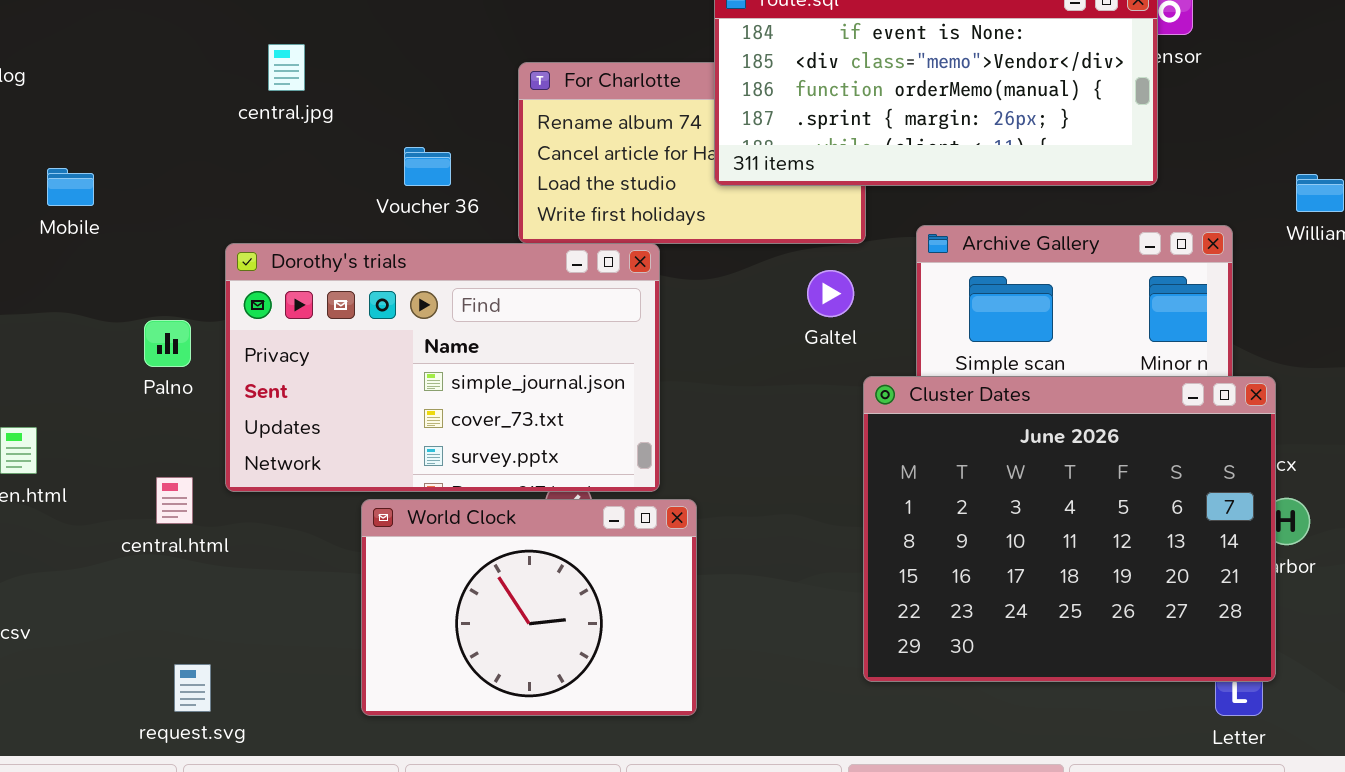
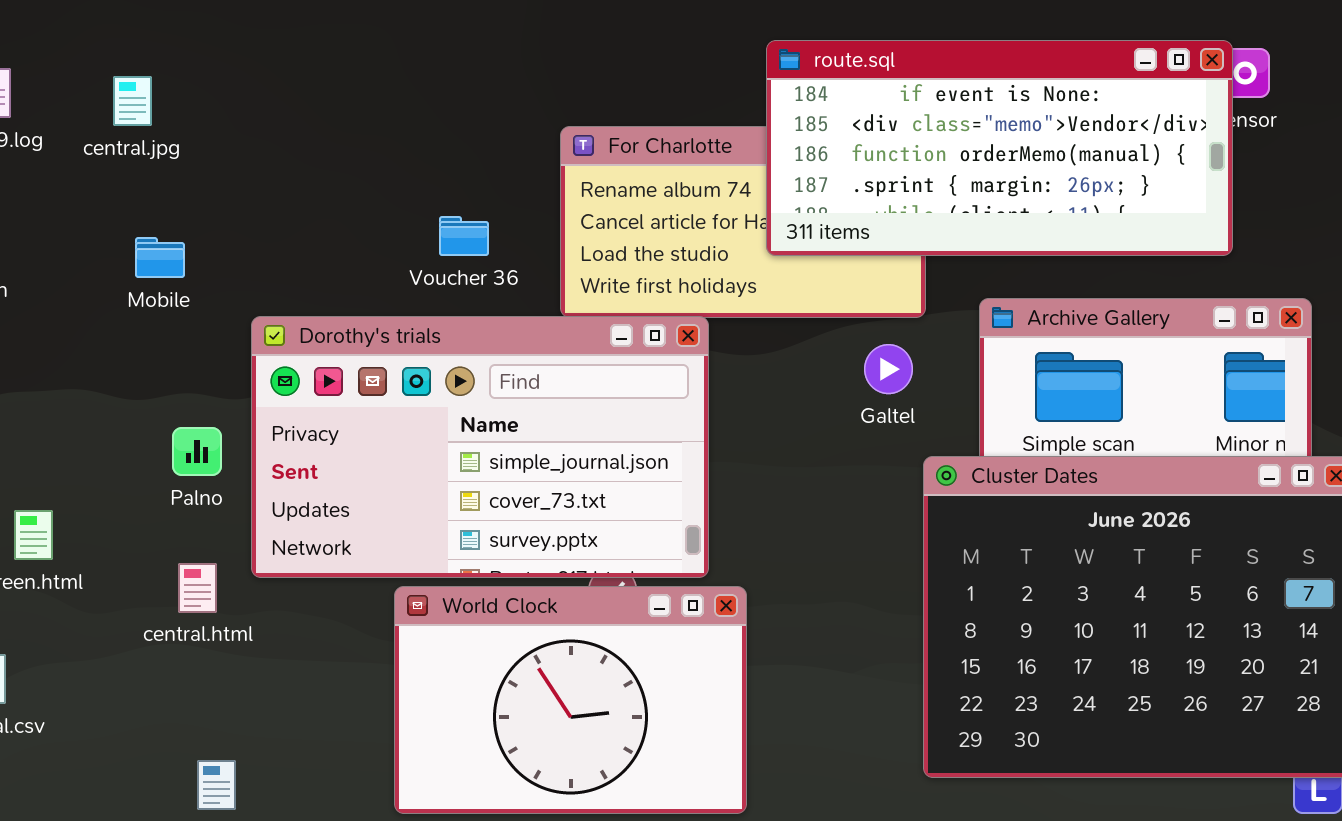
central.jpg: [268,44,305,91] -> [113,76,152,126], moved
Mobile: [47,168,94,206] -> [135,237,185,278], moved
Palno: [144,320,191,367] -> [172,427,222,476], moved

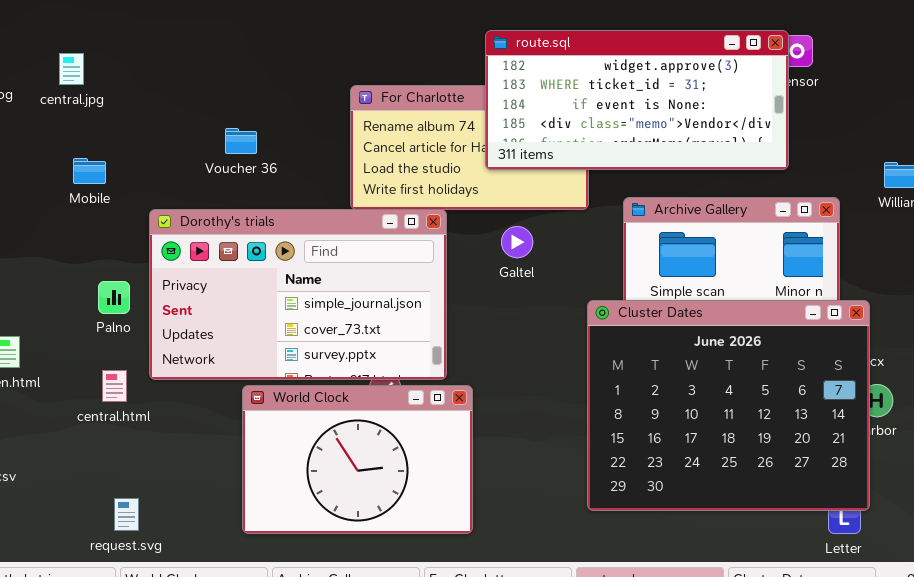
route.sql: [766,40,1233,256] -> [485,30,789,170], scrolled up 2 rows
Voucher 36: [439,216,489,256] -> [225,128,257,154], moved
Galtel: [864,344,913,394] -> [501,226,533,258], moved

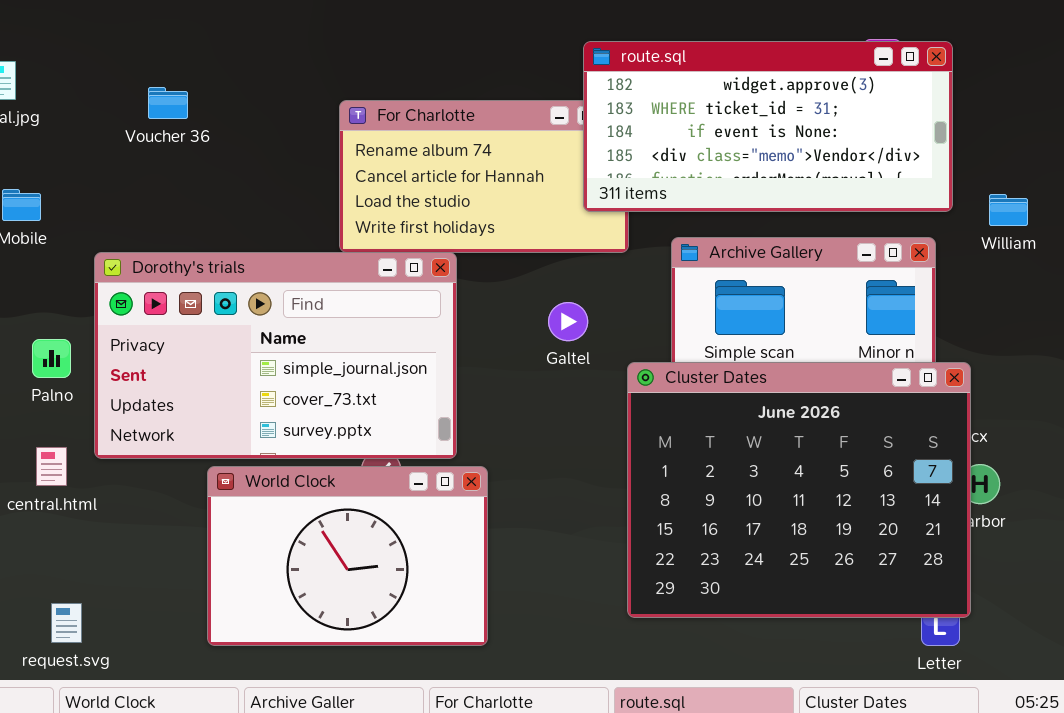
route.sql: [485,30,789,170] -> [583,41,953,212], moved
Voucher 36: [225,128,257,154] -> [148,87,188,119], moved
Galtel: [501,226,533,258] -> [548,302,588,341], moved

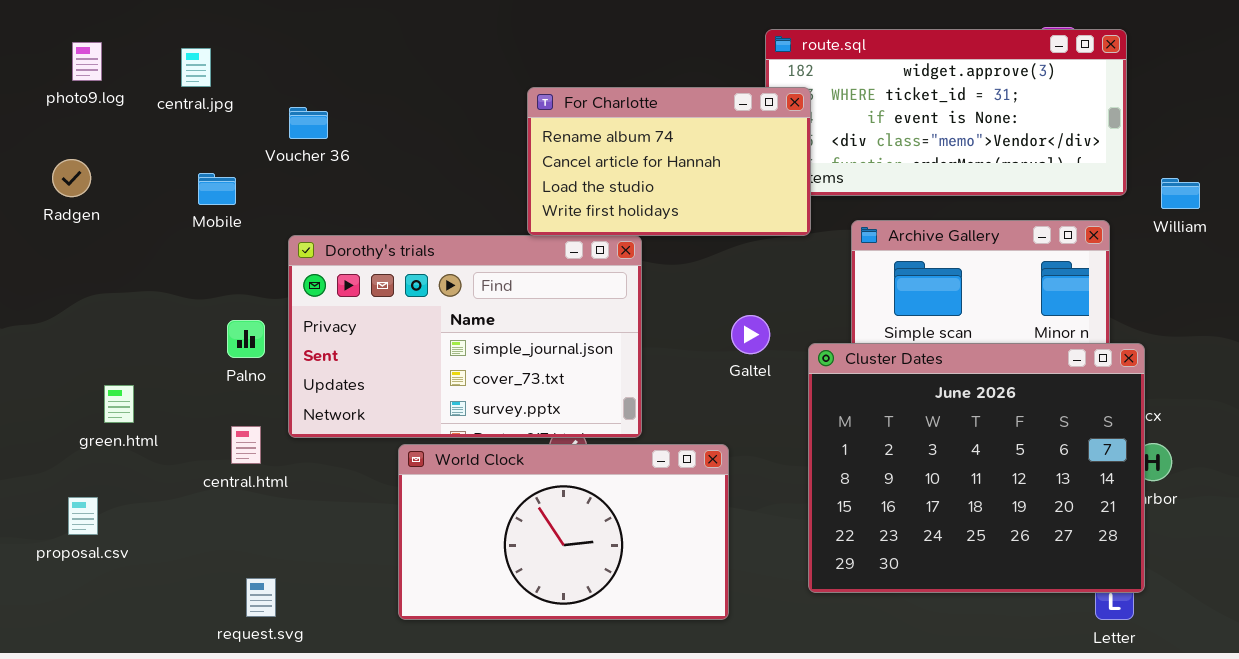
Voucher 36: [148,87,188,119] -> [289,107,328,139], moved
For Charlotte: [339,100,629,253] -> [527,87,811,236], raised
Galtel: [548,302,588,341] -> [731,315,770,354], moved
World Clock: [207,466,488,646] -> [398,444,729,620], resized

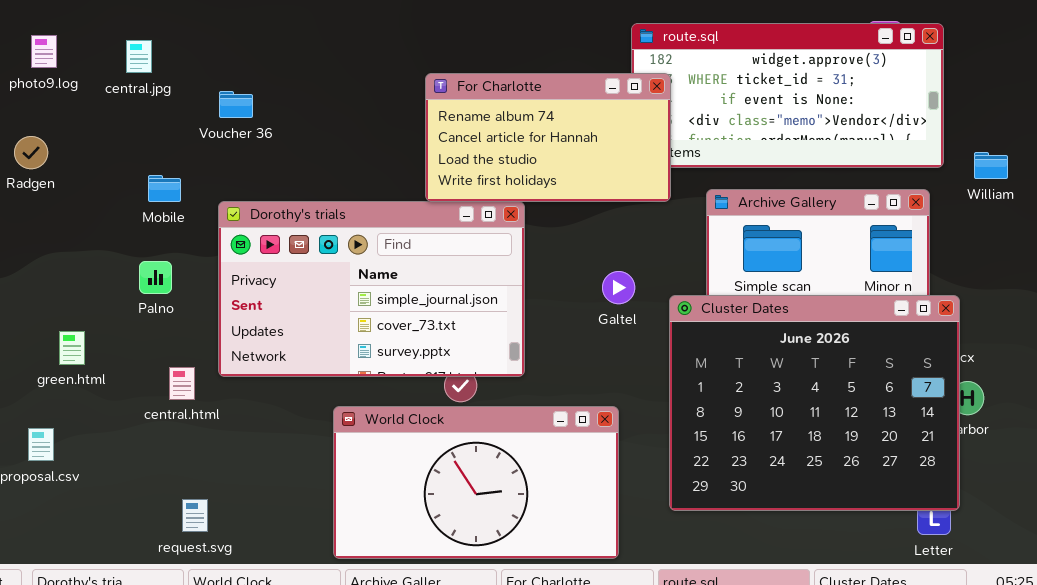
Mobile: [198,173,236,205] -> [148,175,181,202], moved
Palno: [227,320,265,358] -> [139,261,172,294], moved
World Clock: [398,444,729,620] -> [333,406,619,559], moved

